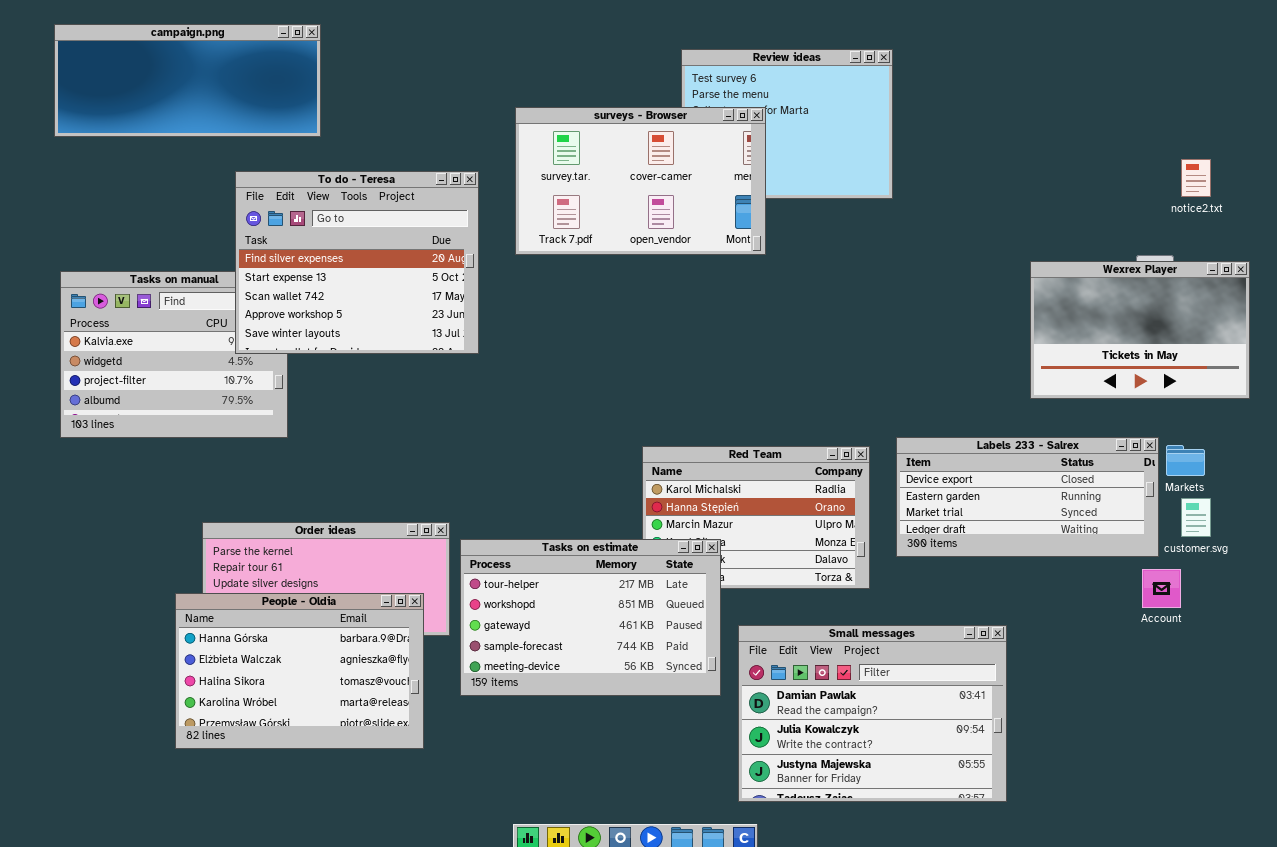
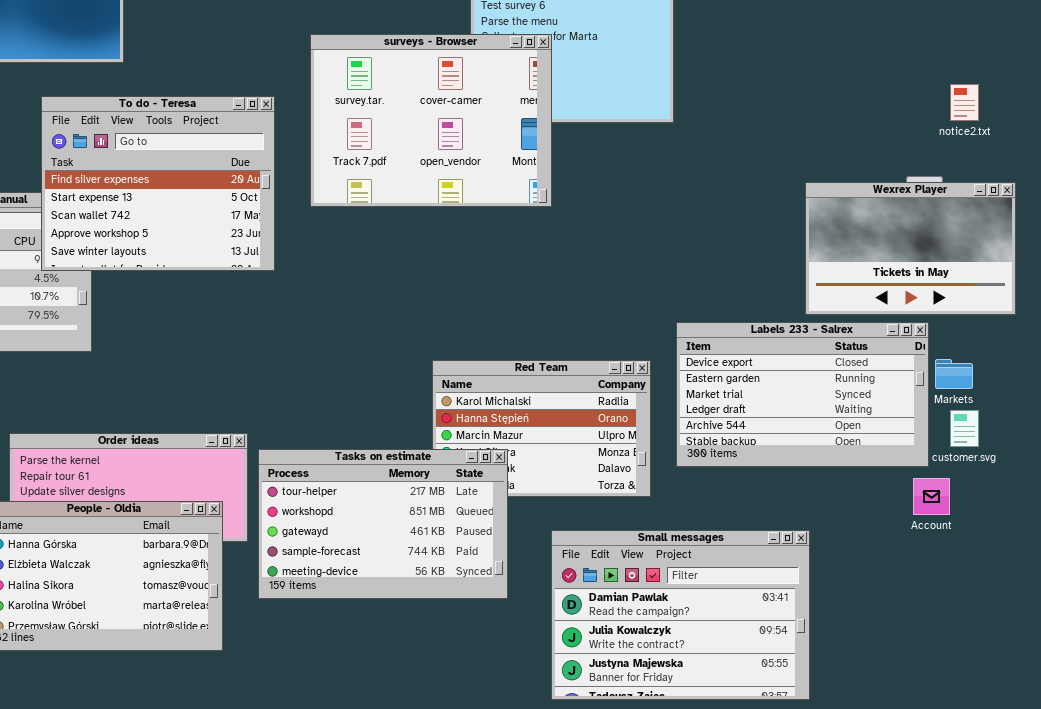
surveys - Browser: [515,107,766,255] -> [310,34,552,207], resized
Labels 233 - Salrex: [896,437,1159,557] -> [676,322,929,467], resized
Small messages: [738,625,1007,802] -> [551,530,810,700], moved

